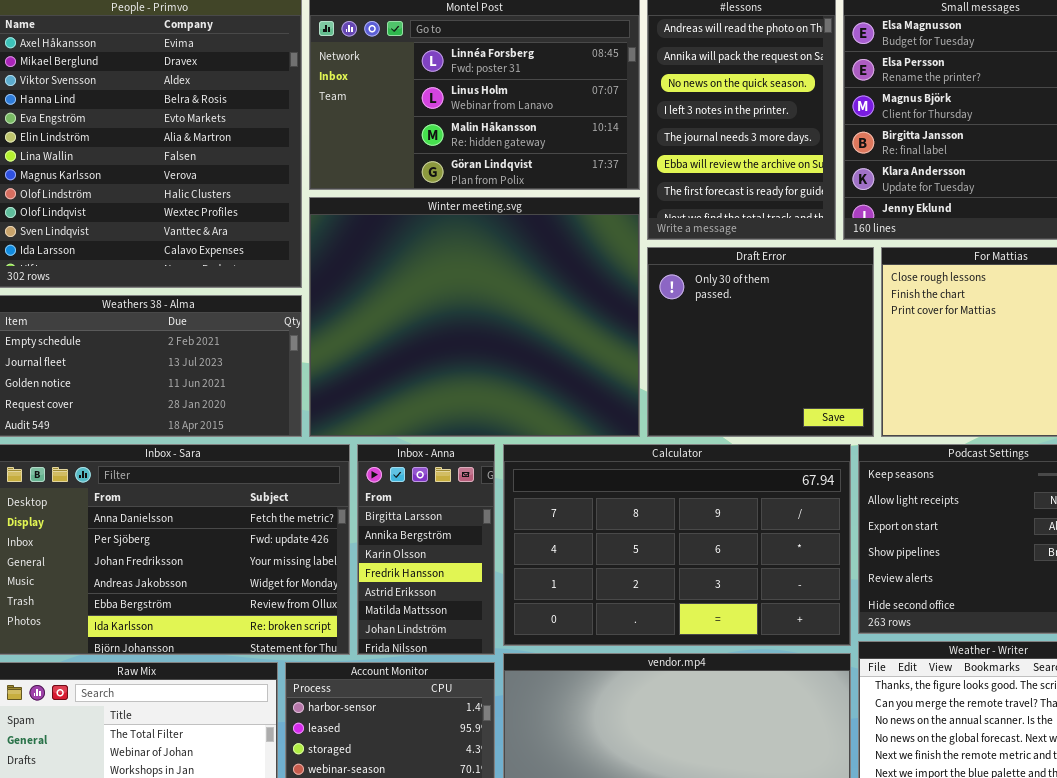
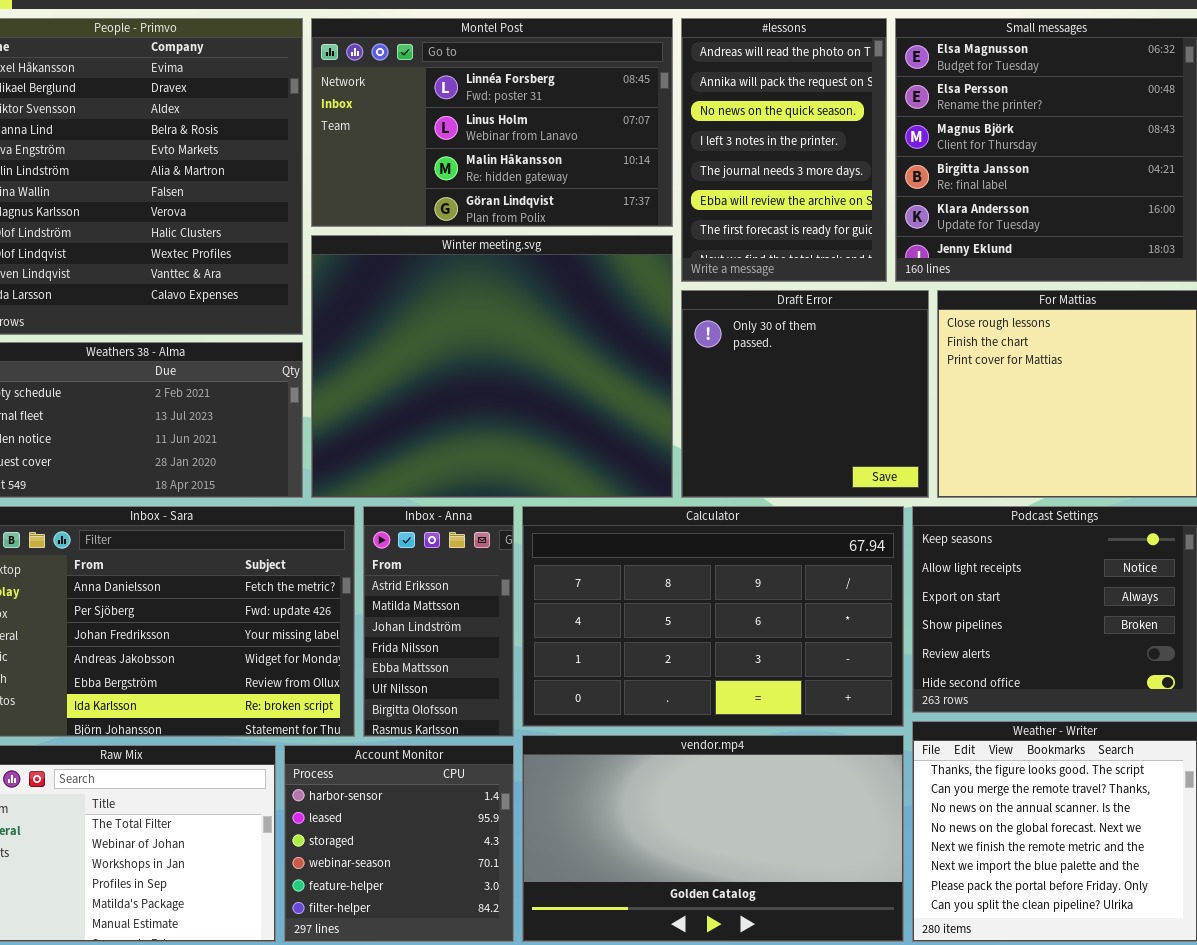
Inbox - Anna: [357,444,495,655] -> [363,506,514,737], scrolled down 4 rows

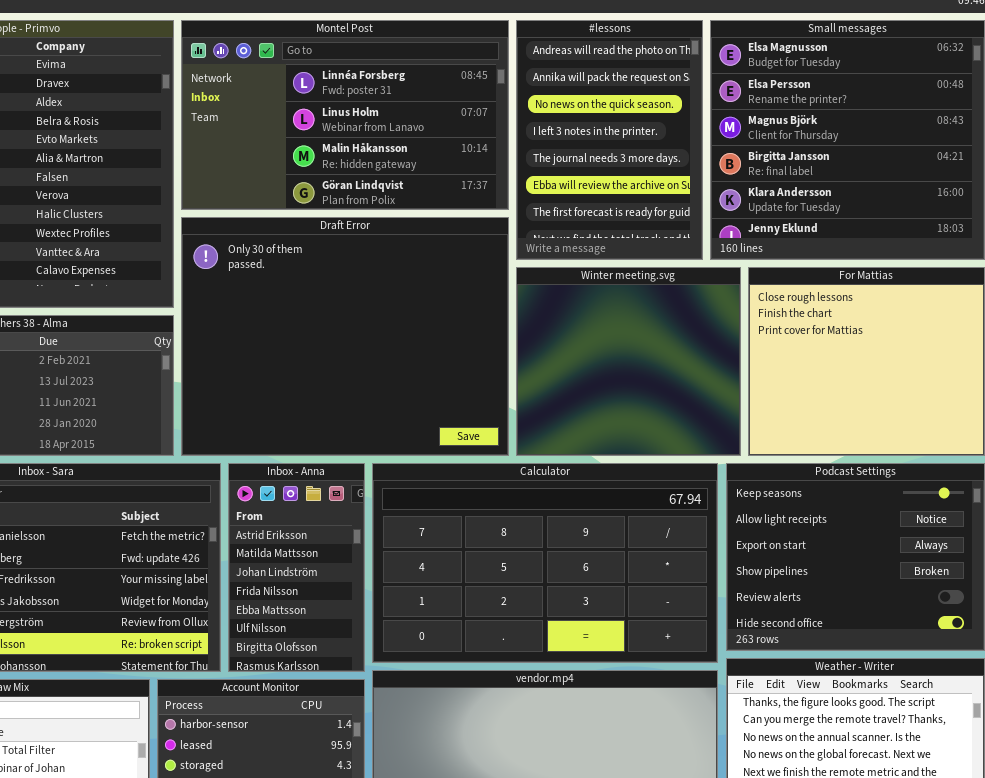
Winter meeting.svg: [311,235,673,498] -> [516,267,741,456], moved, resized
Draft Error: [681,290,929,498] -> [181,217,509,456], moved, resized

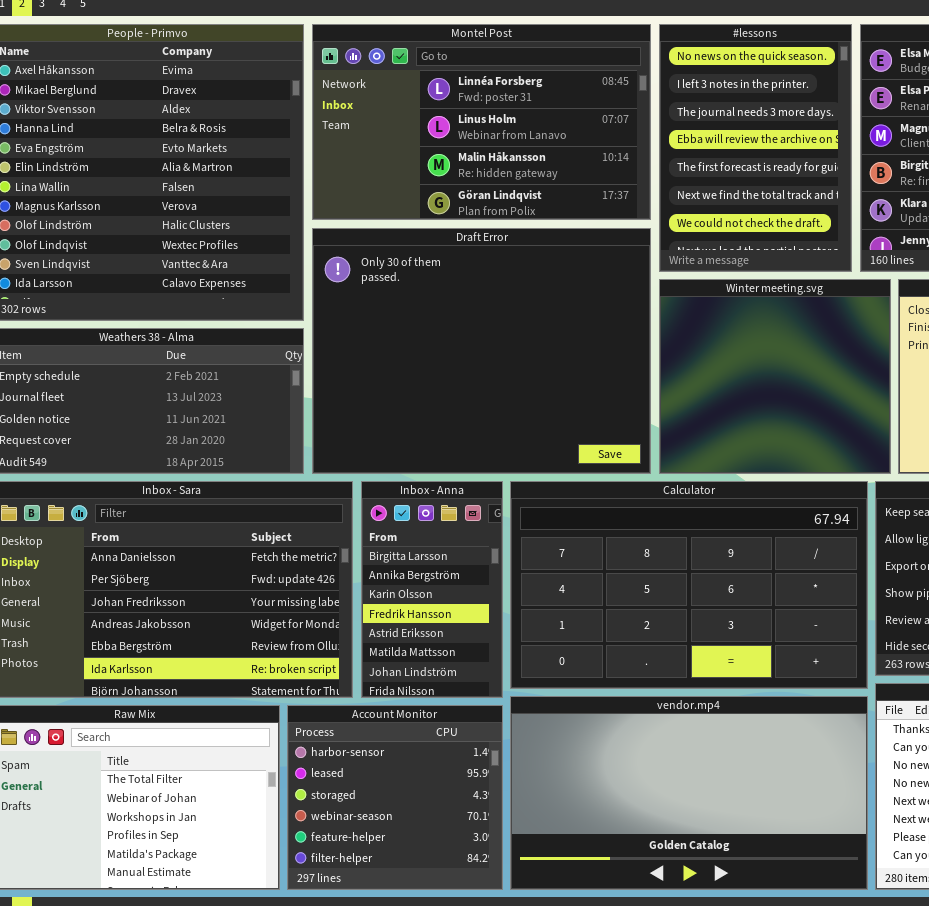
#lessons: [516,20,703,260] -> [659,24,852,272], scrolled down 2 rows
Inbox - Anna: [228,463,365,672] -> [361,481,503,698], scrolled up 4 rows

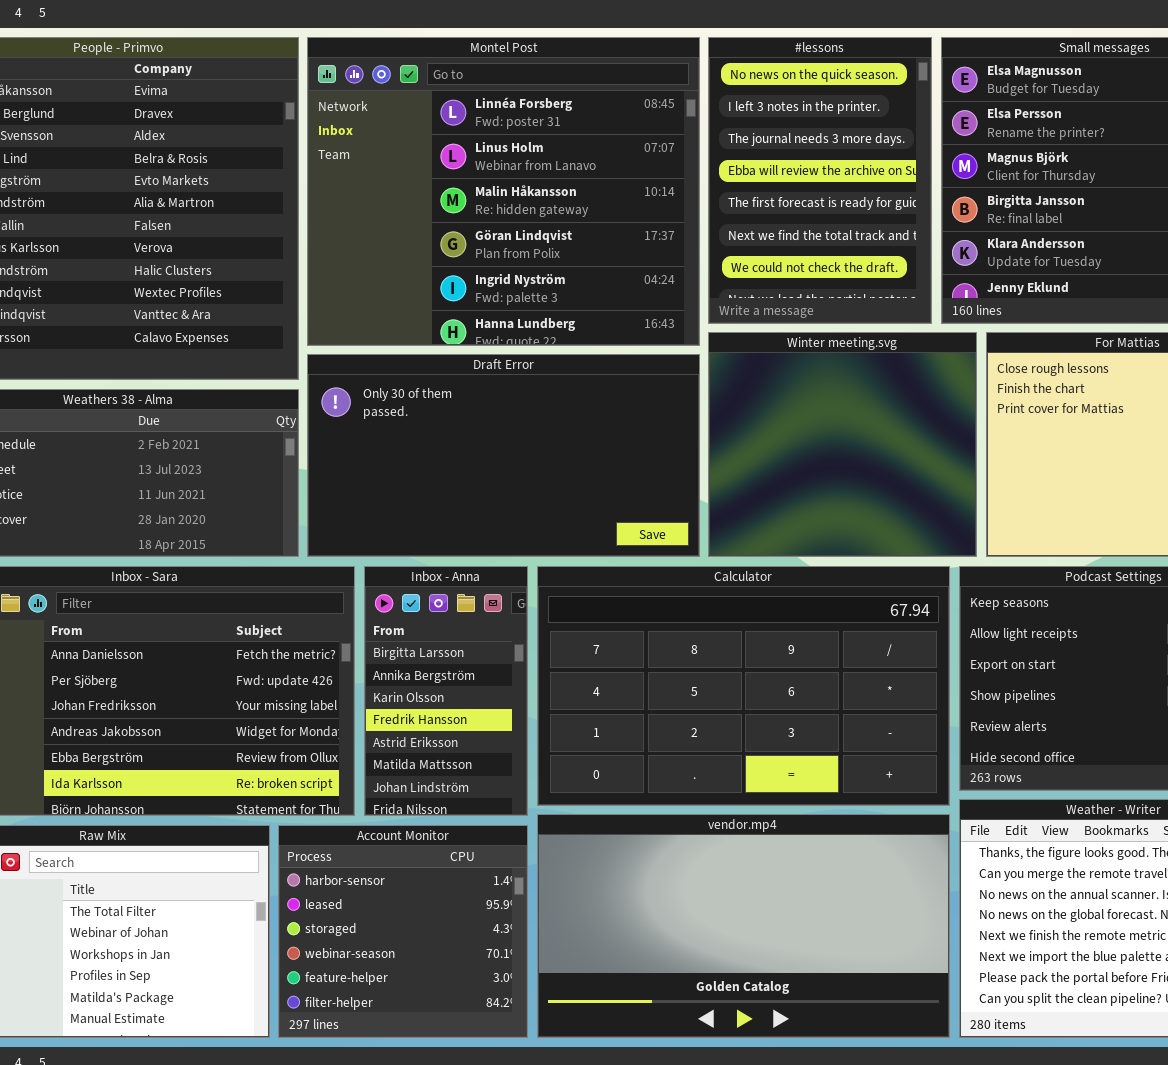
Montel Post: [312,24,651,220] -> [307,37,700,346], resized
Draft Error: [312,228,651,474] -> [307,354,700,557], resized

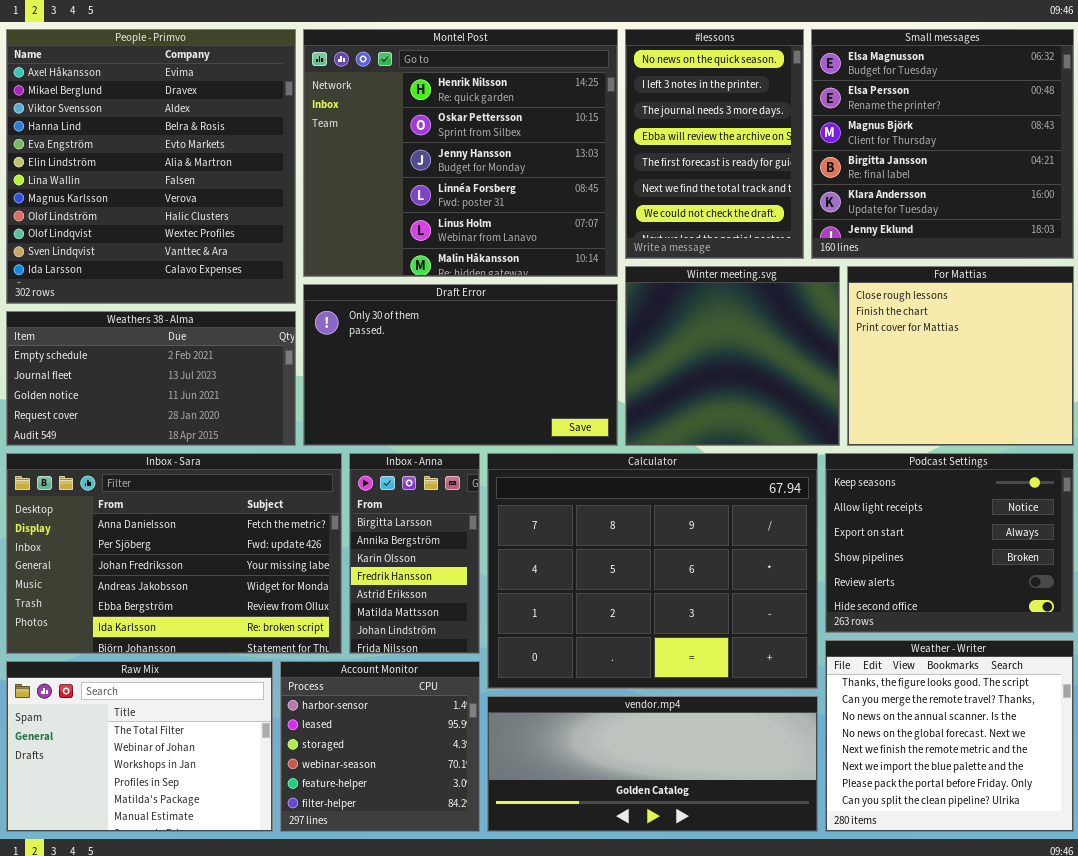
Montel Post: [307,37,700,346] -> [303,29,618,277], scrolled up 3 rows
Calculator: [537,566,950,806] -> [487,453,818,689], resized
vendor.mp4: [537,814,950,1038] -> [487,696,818,832], resized

